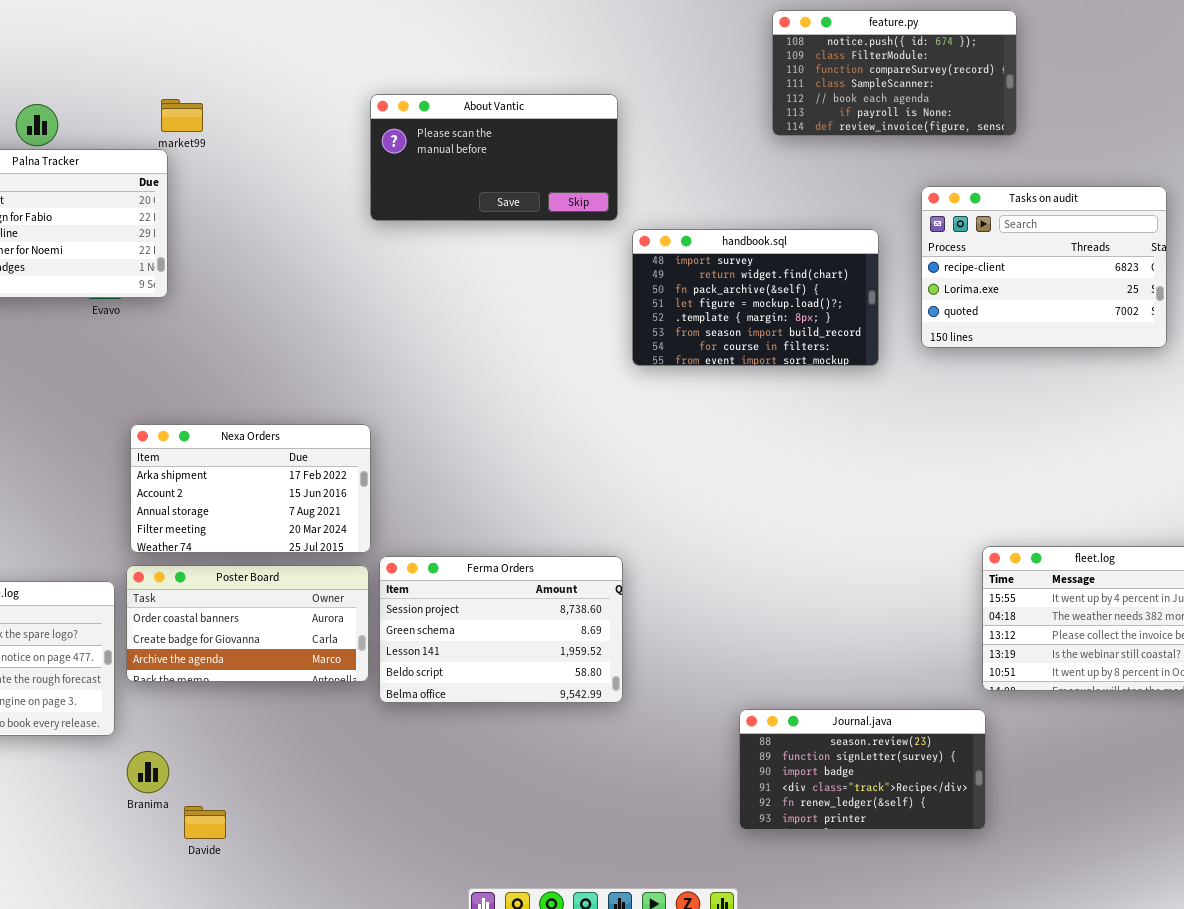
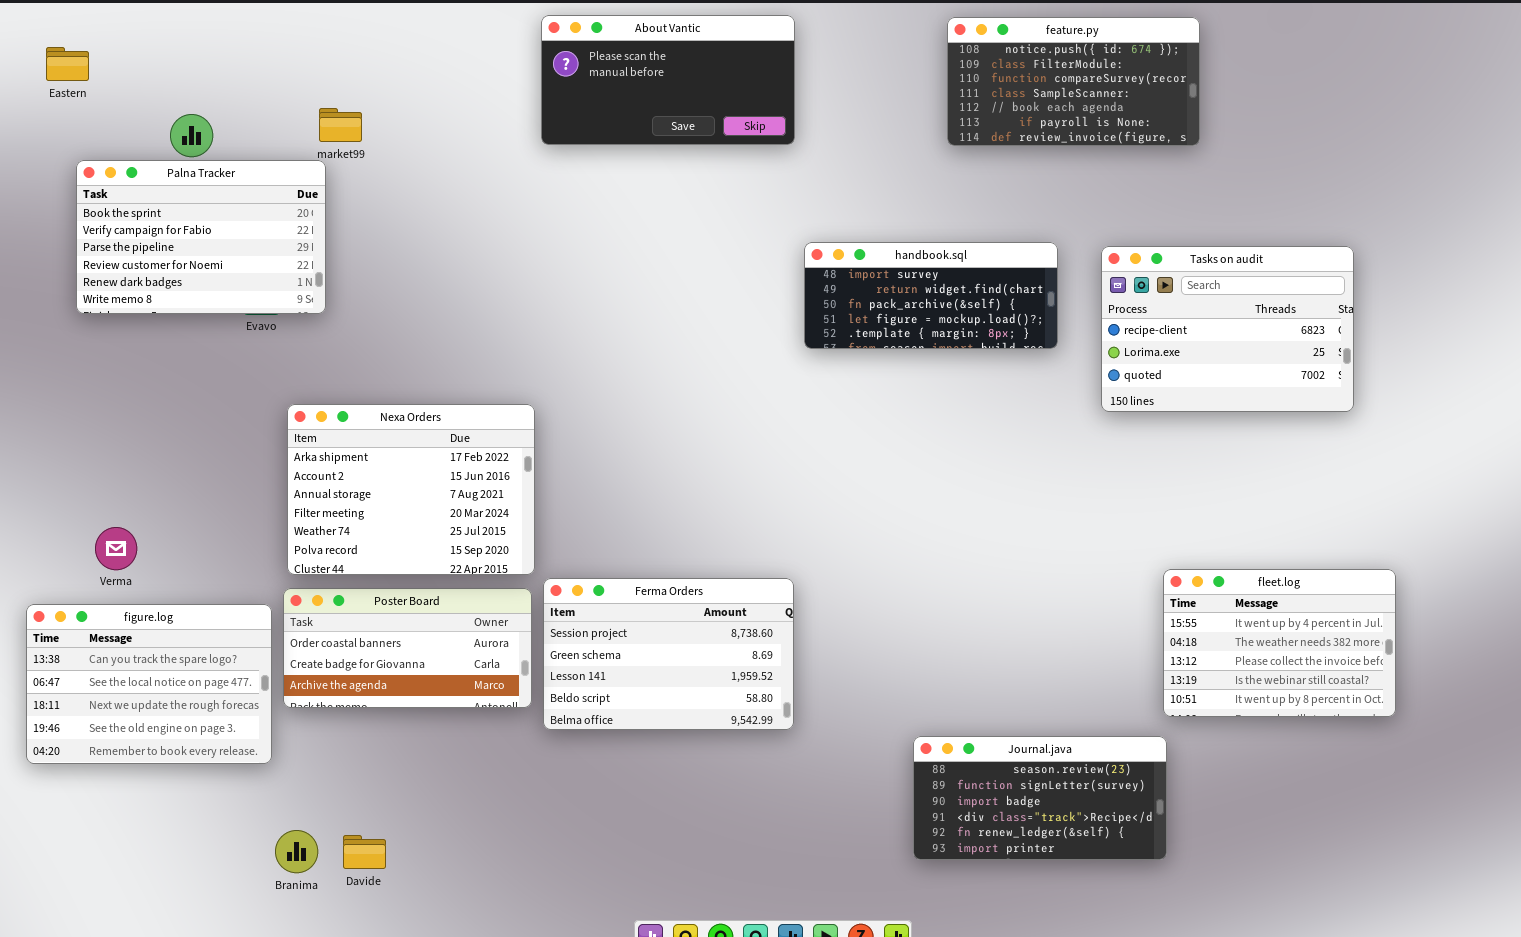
About Vantic: [370,94,618,221] -> [541,15,795,145], moved
Tasks on audit: [921,186,1167,348] -> [1101,246,1354,412], moved
handbook.sql: [632,229,879,366] -> [804,242,1058,349], resized
Nexa Orders: [130,424,371,553] -> [287,404,535,575], resized
Branima: [127,751,169,793] -> [275,830,318,873], moved

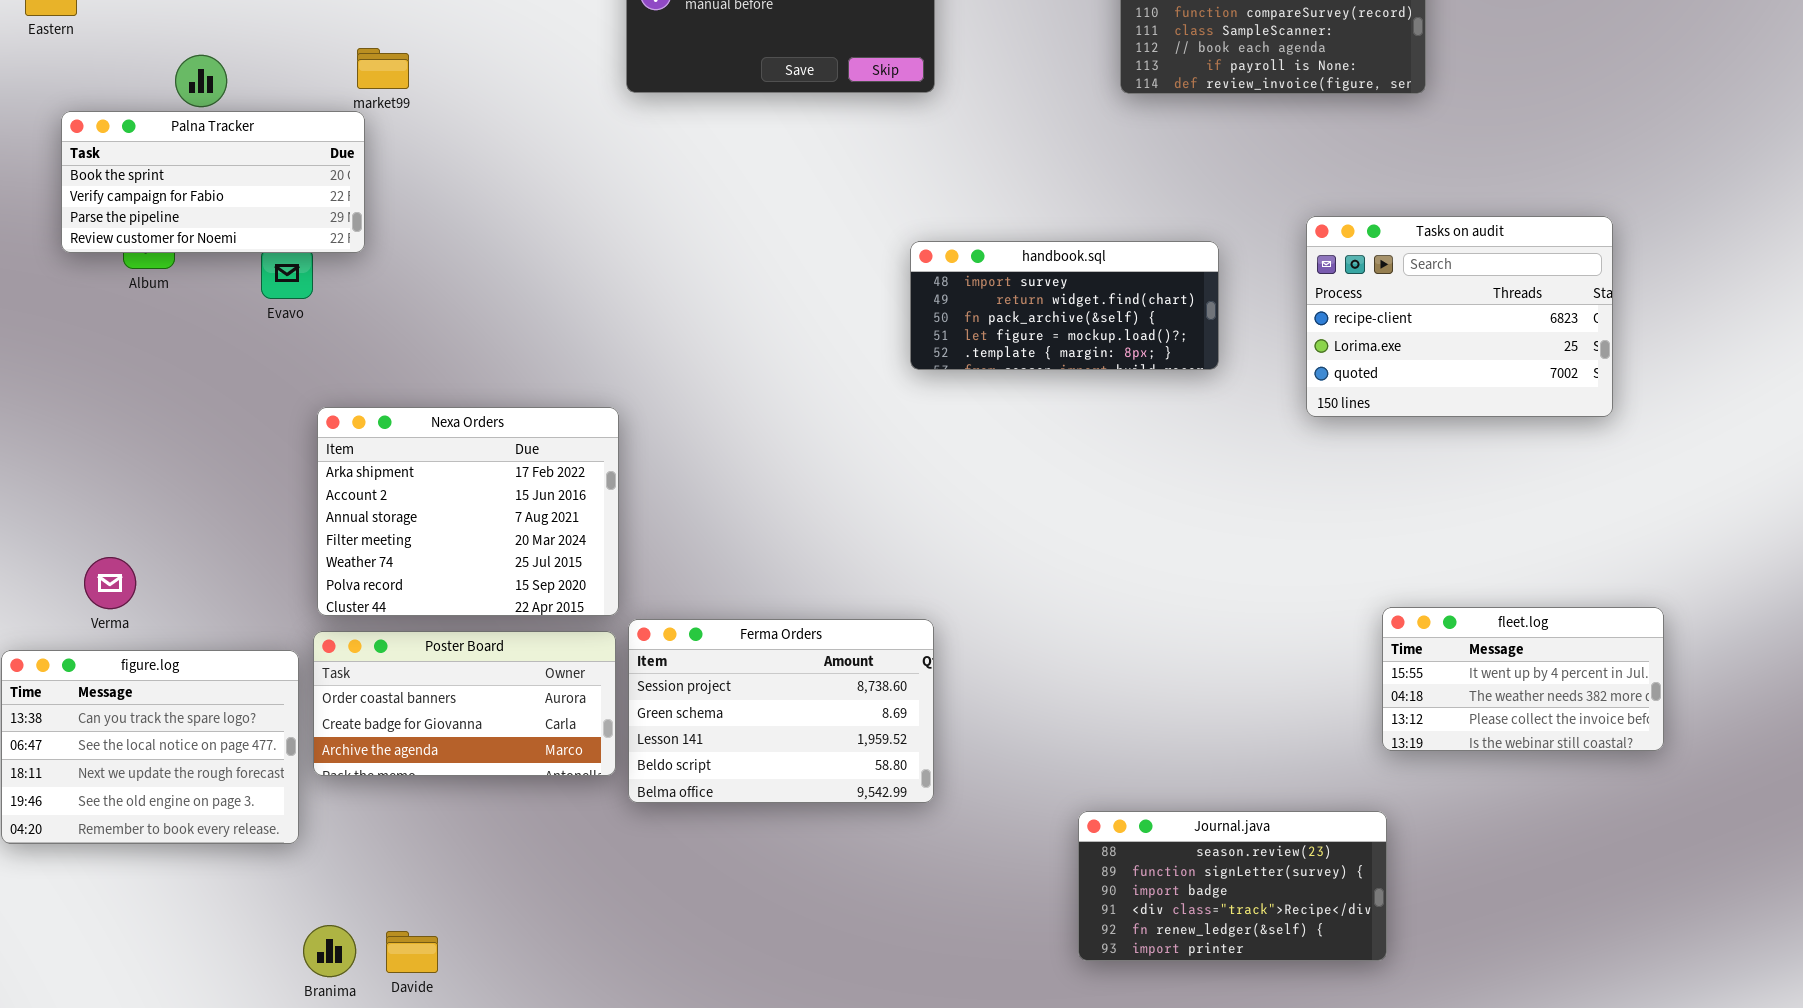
Palna Tracker: [76,160,326,314] -> [61,111,365,253], resized
handbook.sql: [804,242,1058,349] -> [910,241,1219,370], moved
fleet.log: [1163,569,1396,717] -> [1382,607,1664,751], resized

